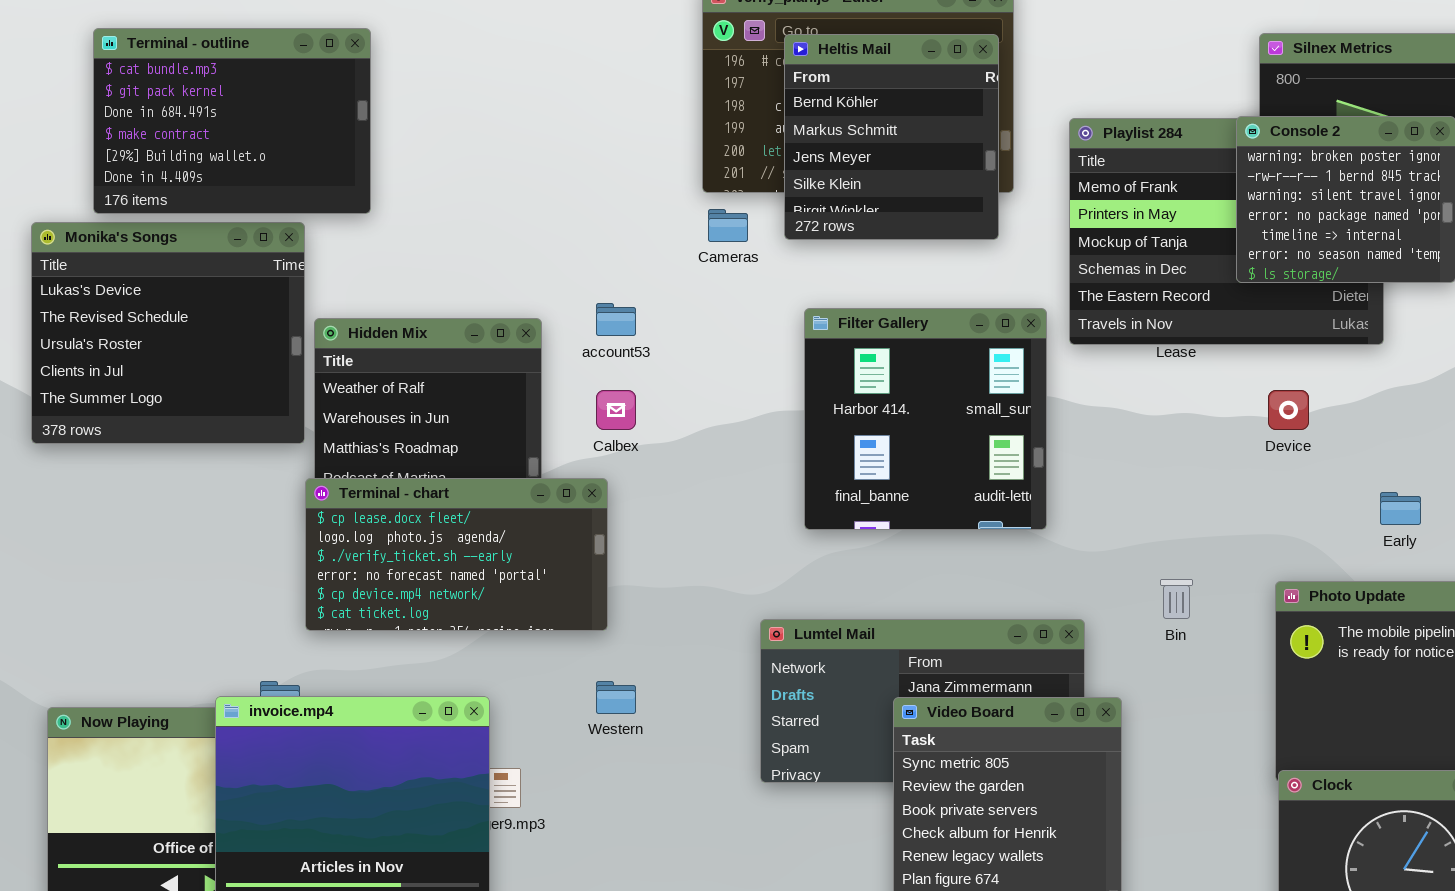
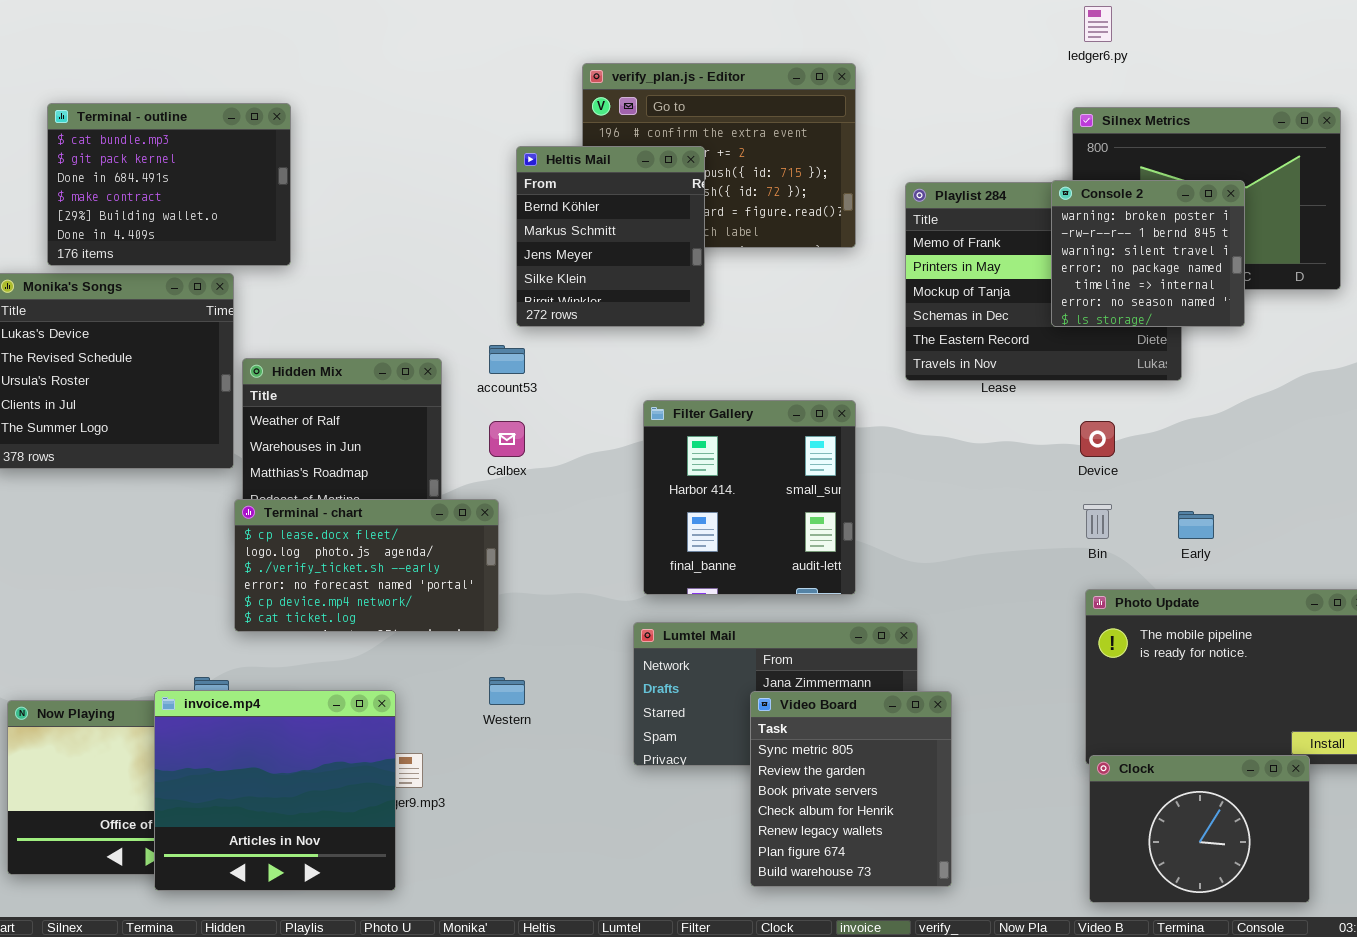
Heltis Mail: [784,34,999,240] -> [516,146,705,327], moved
Filter Gallery: [804,308,1047,530] -> [643,400,856,595], moved
Bin: [1160,579,1193,619] -> [1083,504,1112,539], moved

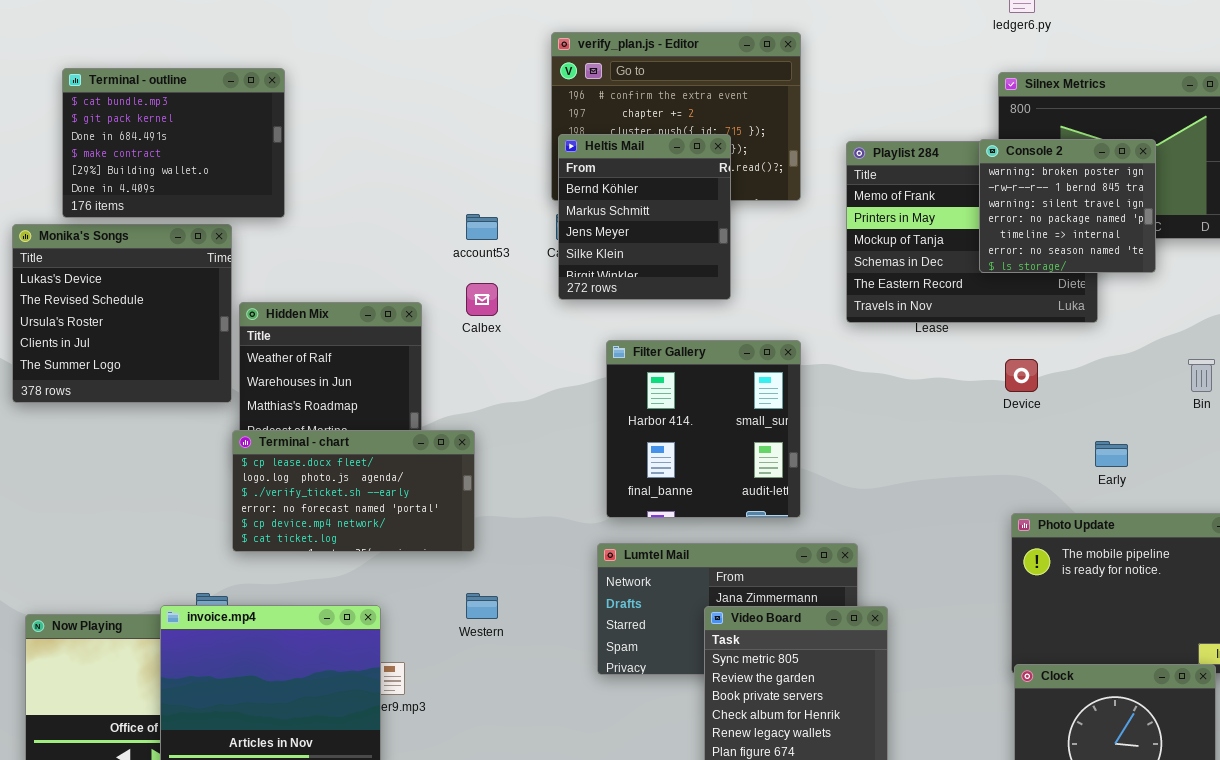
Heltis Mail: [516,146,705,327] -> [558,134,731,300], moved
account53: [489,345,525,374] -> [466,214,498,240], moved
Calbex: [489,421,525,457] -> [466,283,498,316], moved
Bin: [1083,504,1112,539] -> [1188,359,1215,392], moved

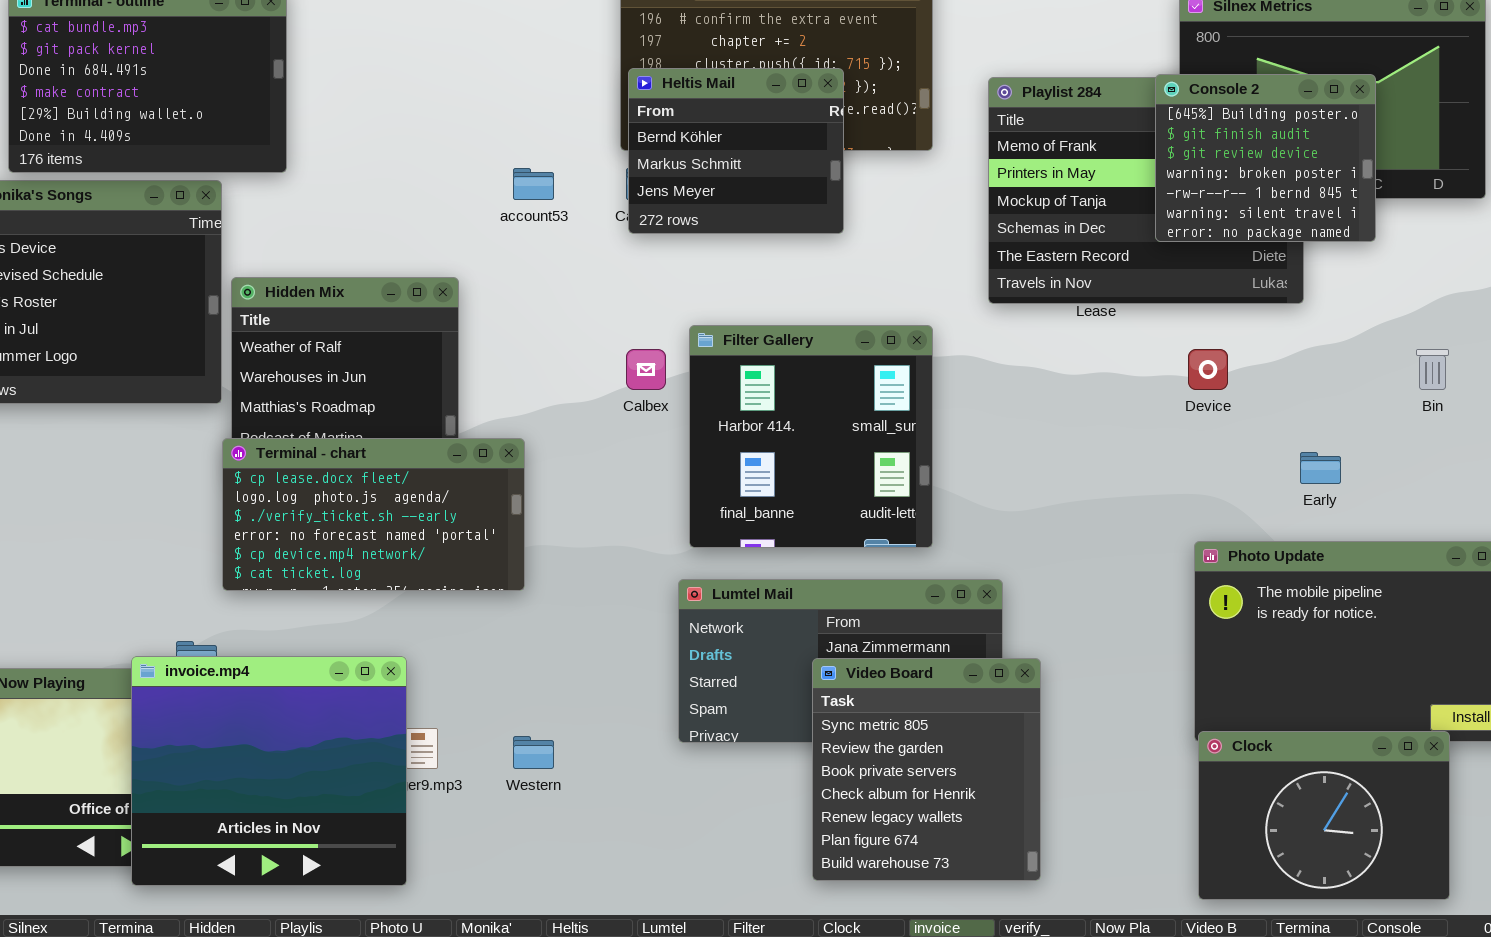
Heltis Mail: [558,134,731,300] -> [628,68,844,234], resized
Console 2: [979,139,1156,273] -> [1155,74,1376,242], scrolled up 3 rows
Calbex: [466,283,498,316] -> [626,349,666,390], moved
Western: [466,593,498,619] -> [513,736,554,769], moved

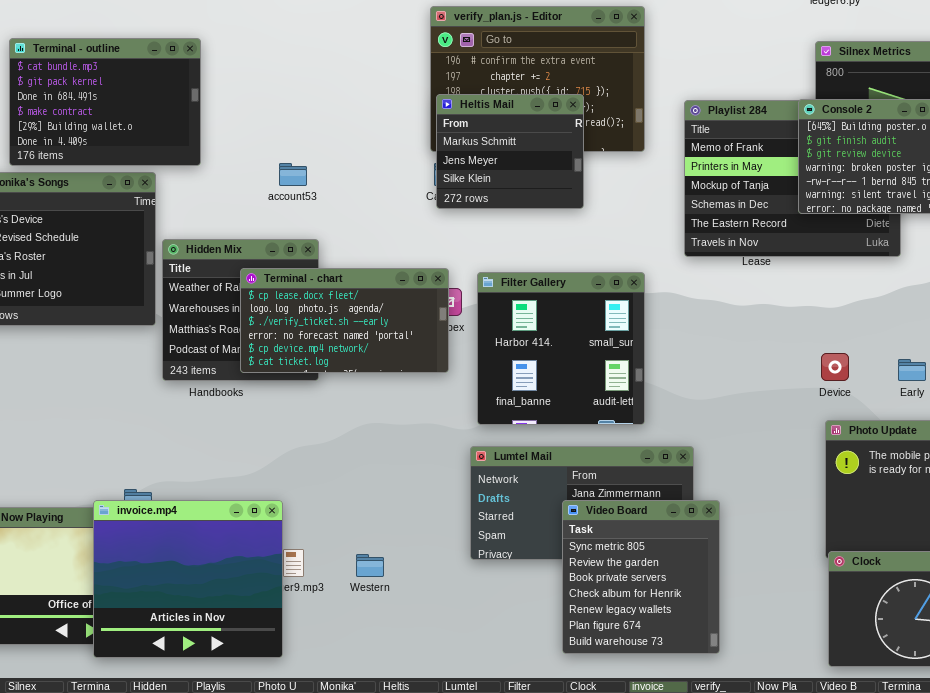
Heltis Mail: [628,68,844,234] -> [436,94,584,209], scrolled down 1 row
account53: [513,168,554,200] -> [279,163,307,186], moved
Device: [1188,349,1228,390] -> [821,353,849,381], moved
Terminal - chart: [222,438,525,591] -> [240,268,449,373], moved

